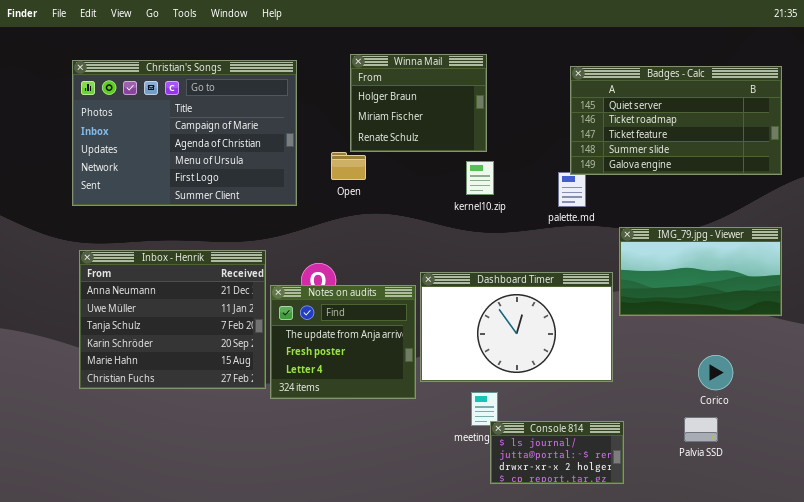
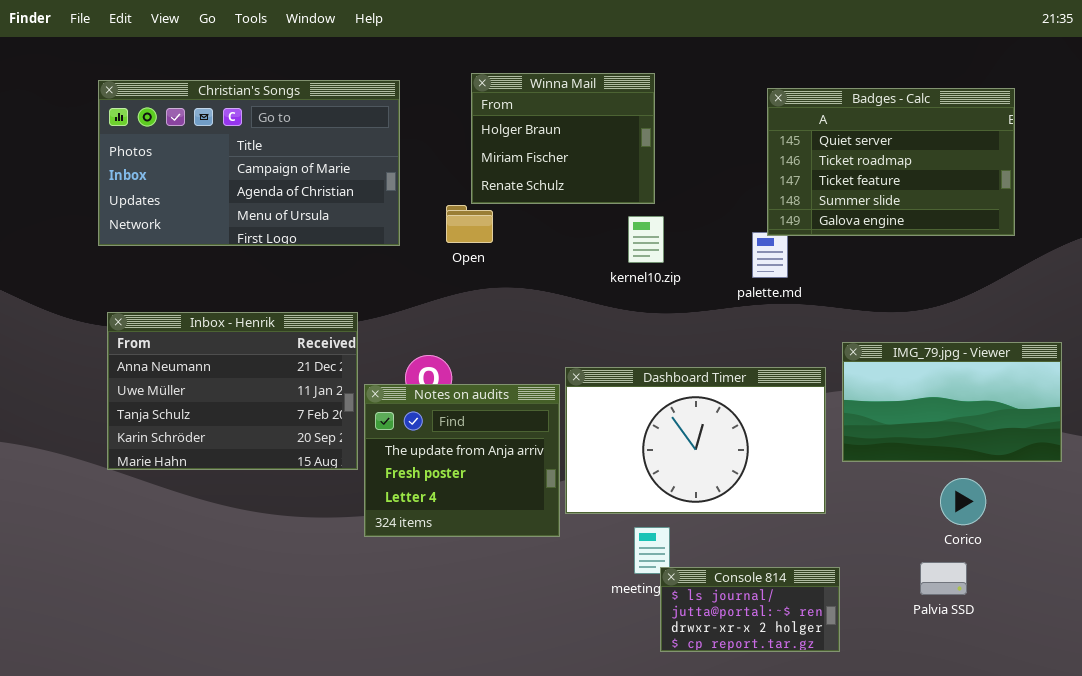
Christian's Songs: [72,60,297,206] -> [98,80,400,246], resized
Badges - Calc: [570,66,782,175] -> [767,88,1015,236], resized
IMG_79.jpg - Viewer: [619,227,782,316] -> [842,342,1062,462], moved
Inbox - Henrik: [79,250,266,389] -> [107,312,358,470], moved, resized

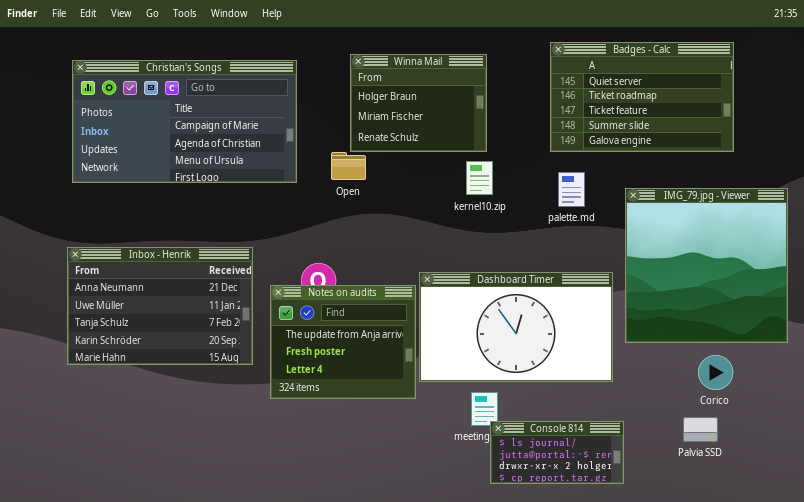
Badges - Calc: [767,88,1015,236] -> [550,42,734,152], moved
Inbox - Henrik: [107,312,358,470] -> [67,247,253,365], moved
IMG_79.jpg - Viewer: [842,342,1062,462] -> [625,188,788,343], resized

